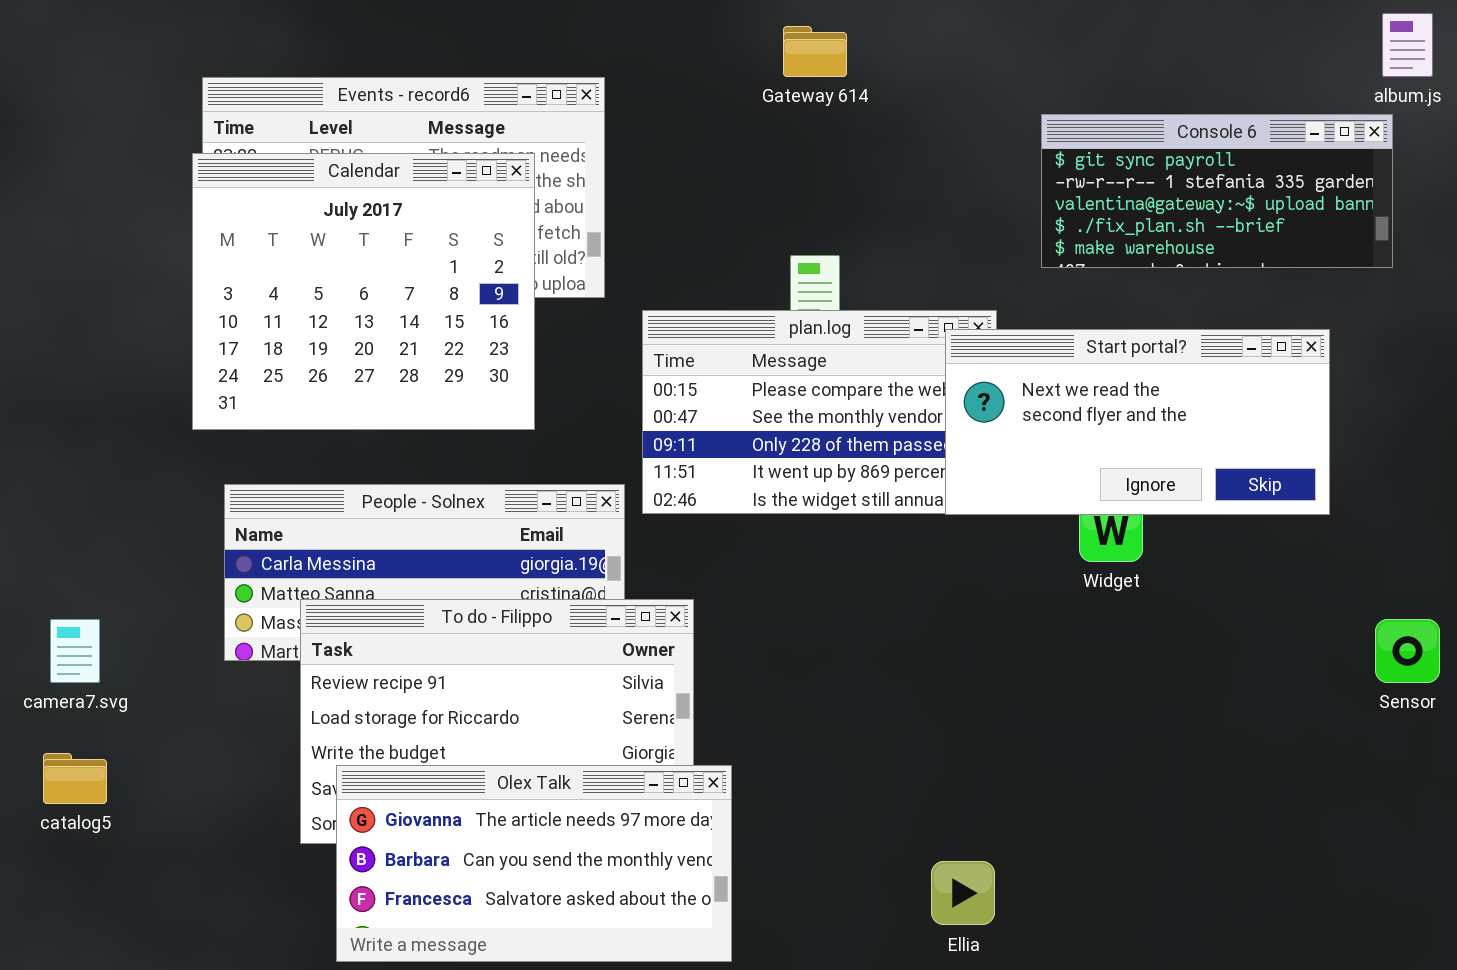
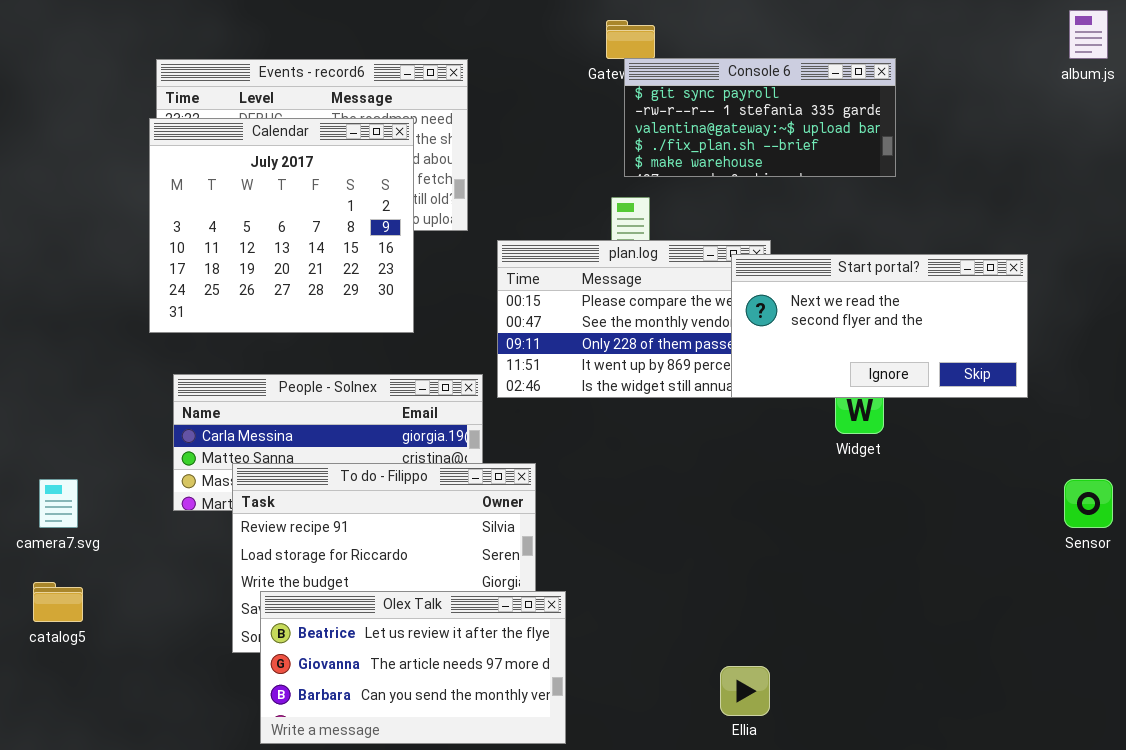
Console 6: [1041,114,1393,268] -> [624,58,896,177], moved
Olex Talk: [336,765,732,962] -> [260,591,566,744], scrolled up 1 row

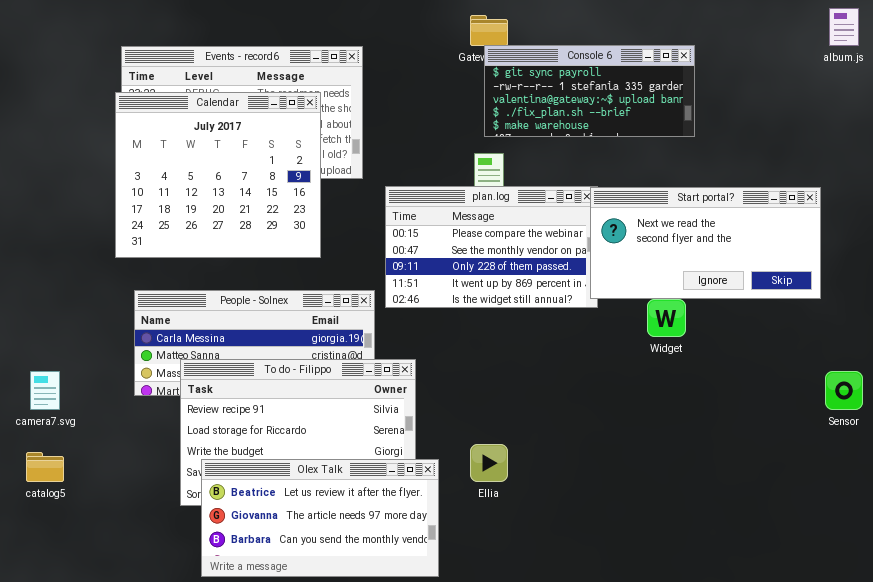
Start portal?: [731,254,1028,398] -> [590,187,821,299], moved
Ellia: [720,666,770,716] -> [470,444,508,482], moved

